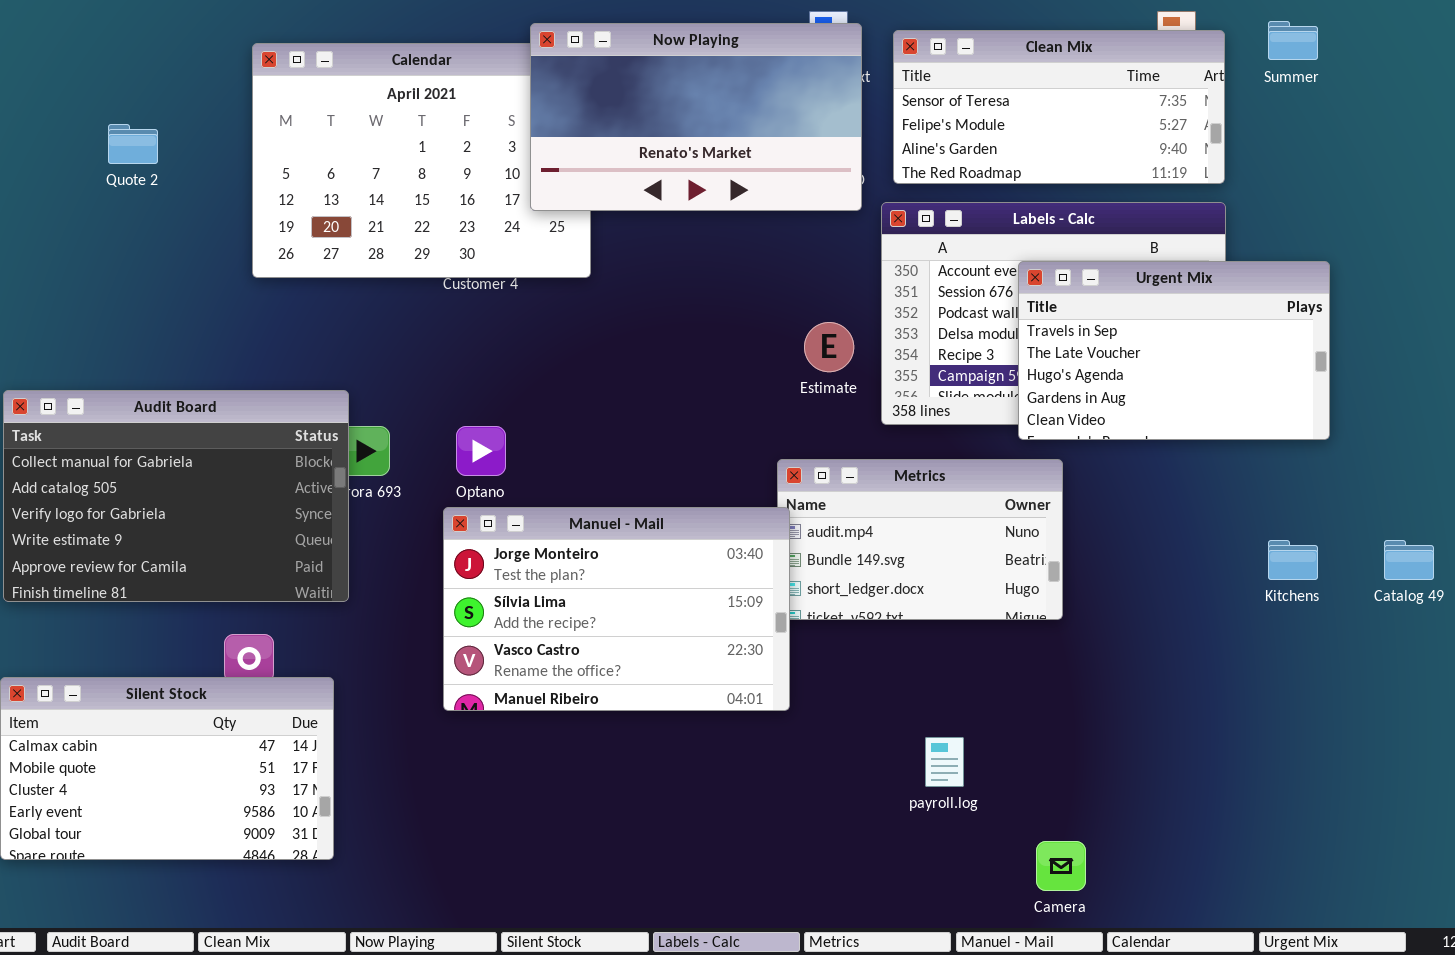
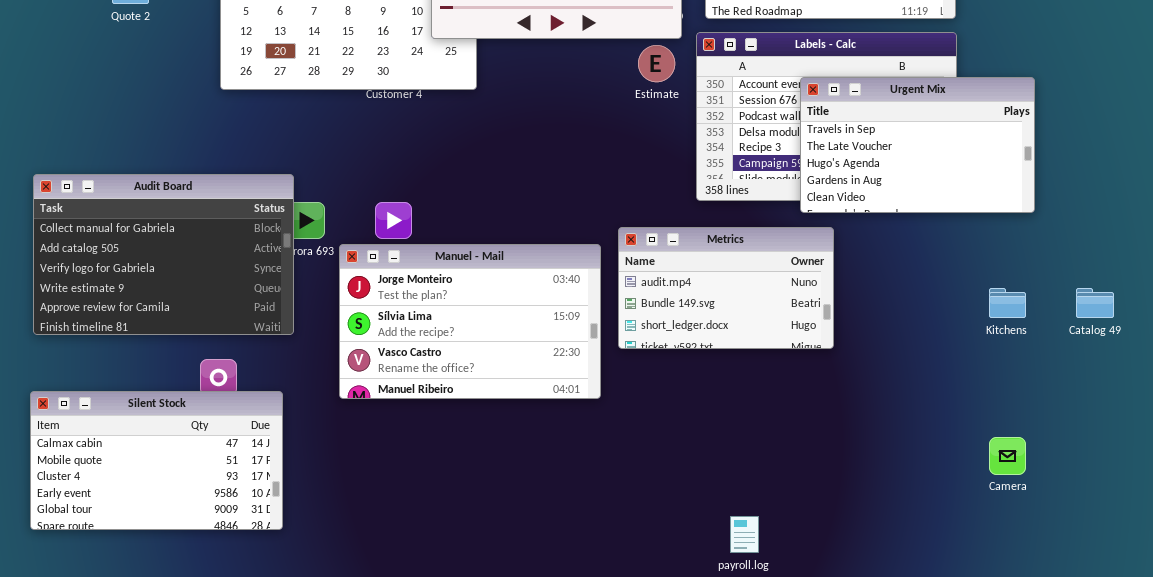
Estimate: [804,322,854,372] -> [638,45,675,82], moved
Manuel - Mail: [443,507,790,711] -> [339,244,601,399], moved
payroll.log: [925,737,964,787] -> [730,516,759,553], moved
Camera: [1036,841,1086,891] -> [989,437,1026,475], moved

